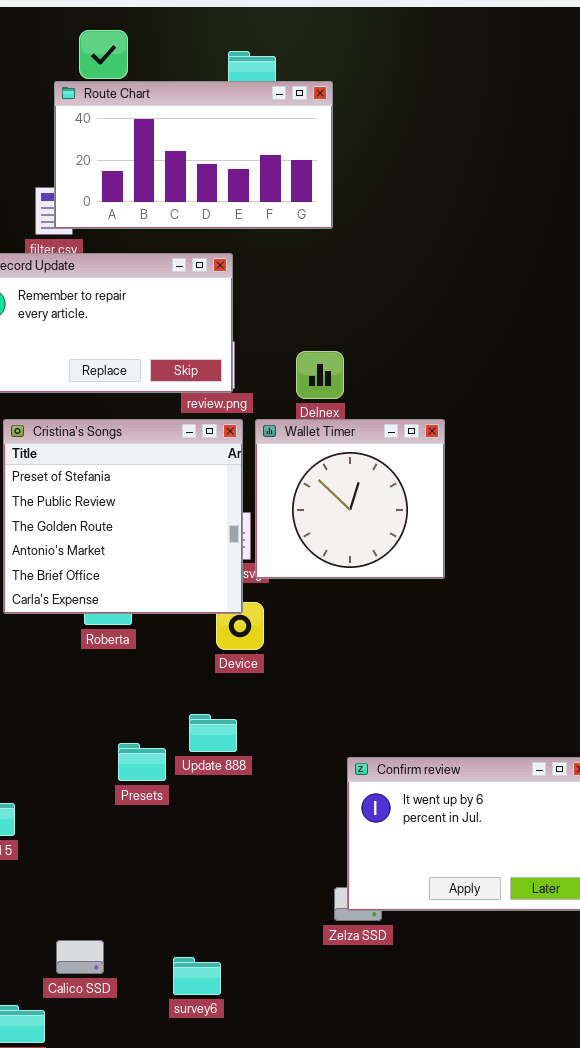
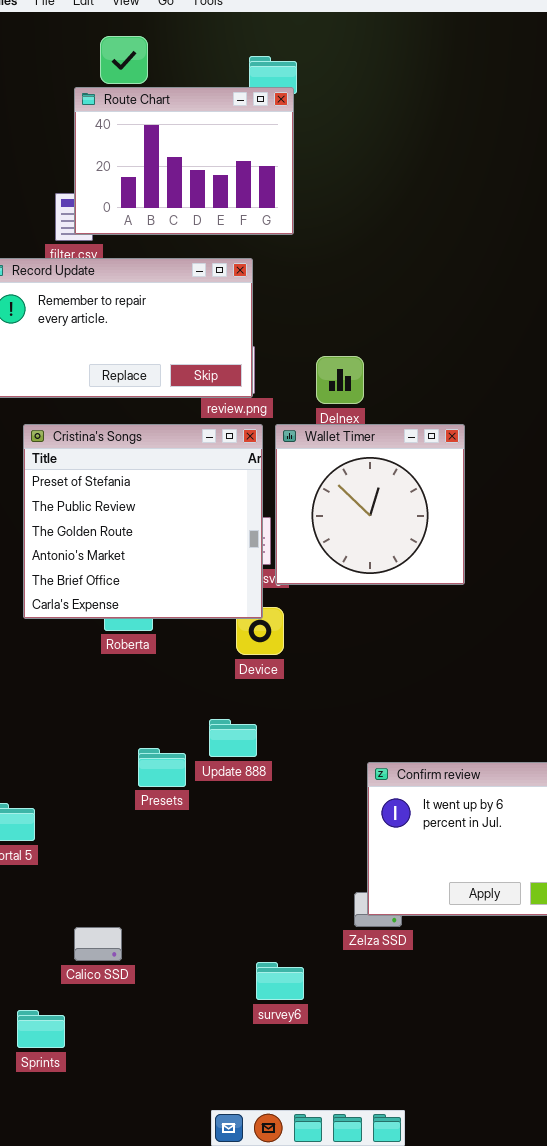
Route Chart: [54,81,333,229] -> [74,87,294,235], resized
Calico SSD: [56,940,104,974] -> [74,927,122,961], moved
survey6: [173,957,221,995] -> [256,962,304,1000], moved

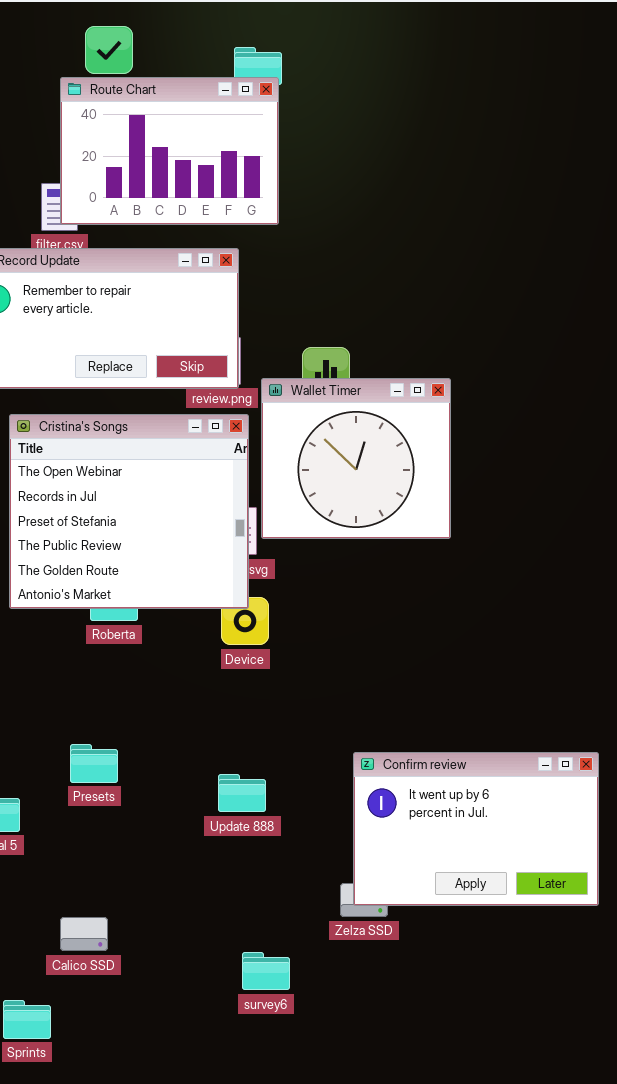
Cristina's Songs: [23,424,263,619] -> [9,414,249,609], scrolled up 2 rows
Wallet Timer: [275,424,465,585] -> [261,378,451,539], moved
Update 888: [209,719,257,757] -> [218,774,266,812], moved
Presets: [138,748,186,787] -> [70,744,118,783], moved

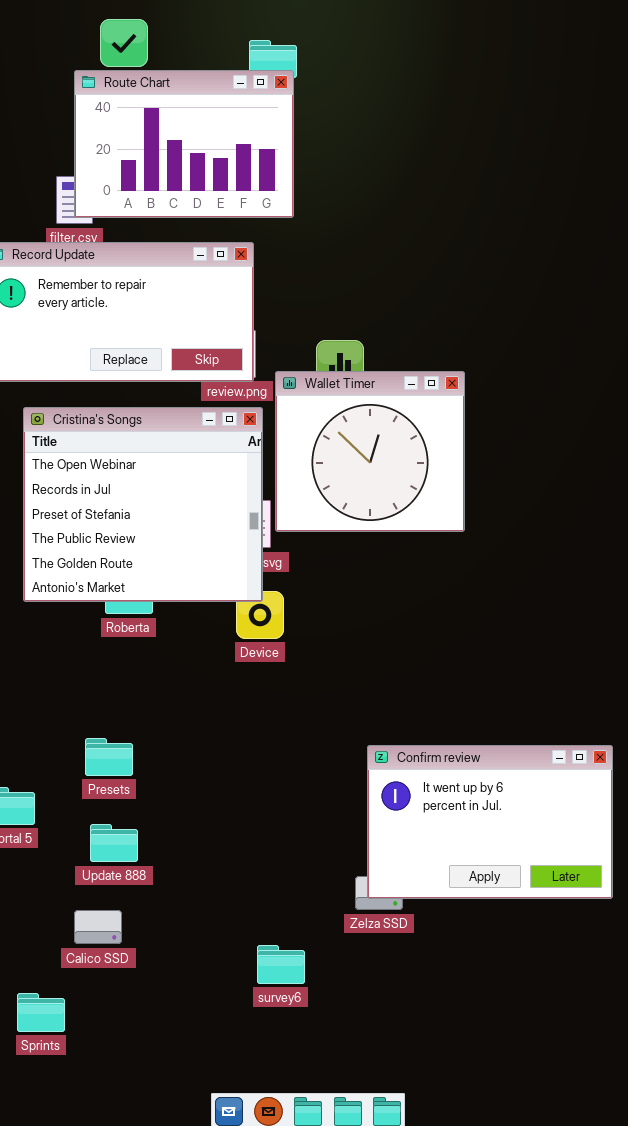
Update 888: [218,774,266,812] -> [90,824,138,862], moved

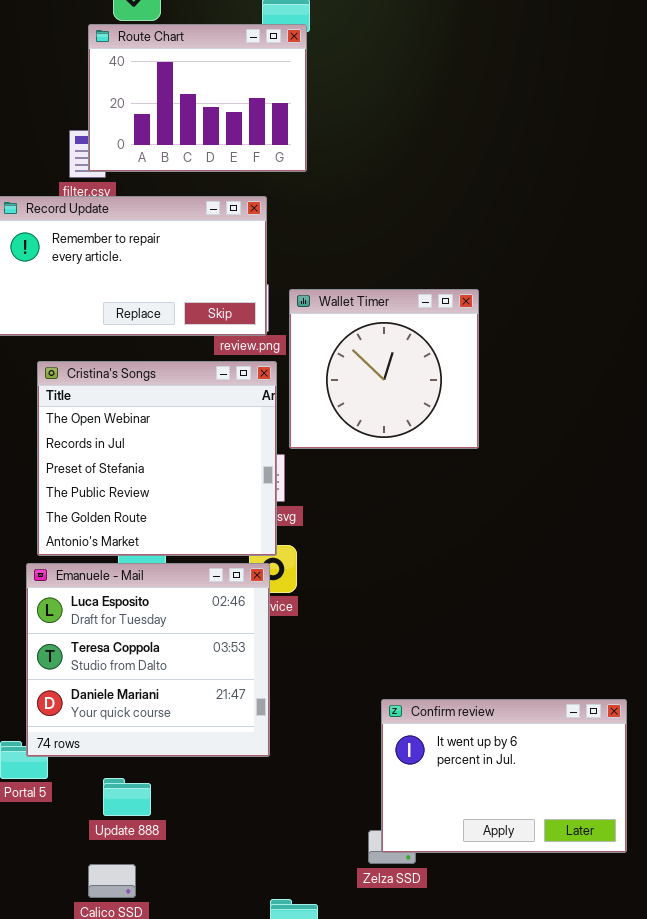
Wallet Timer: [275,371,465,532] -> [289,289,479,449], moved
Emanuele - Mail: none -> [26,563,270,757], opened

